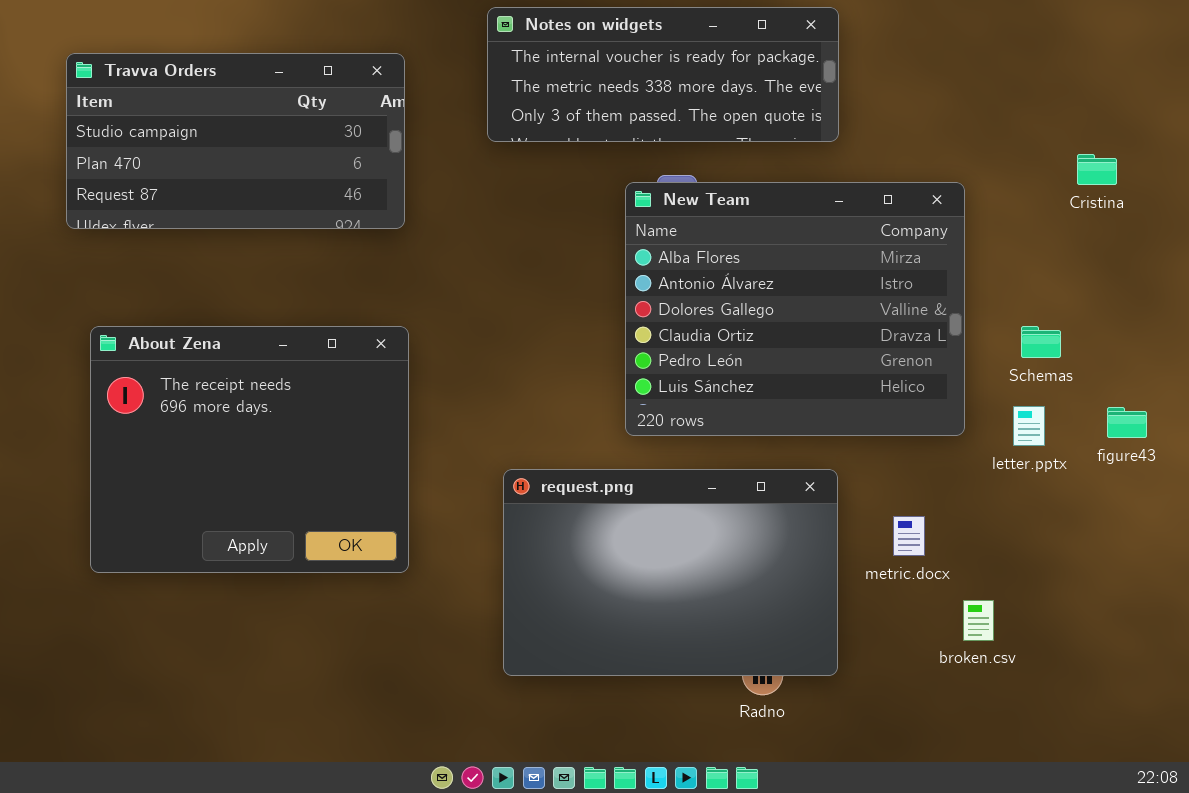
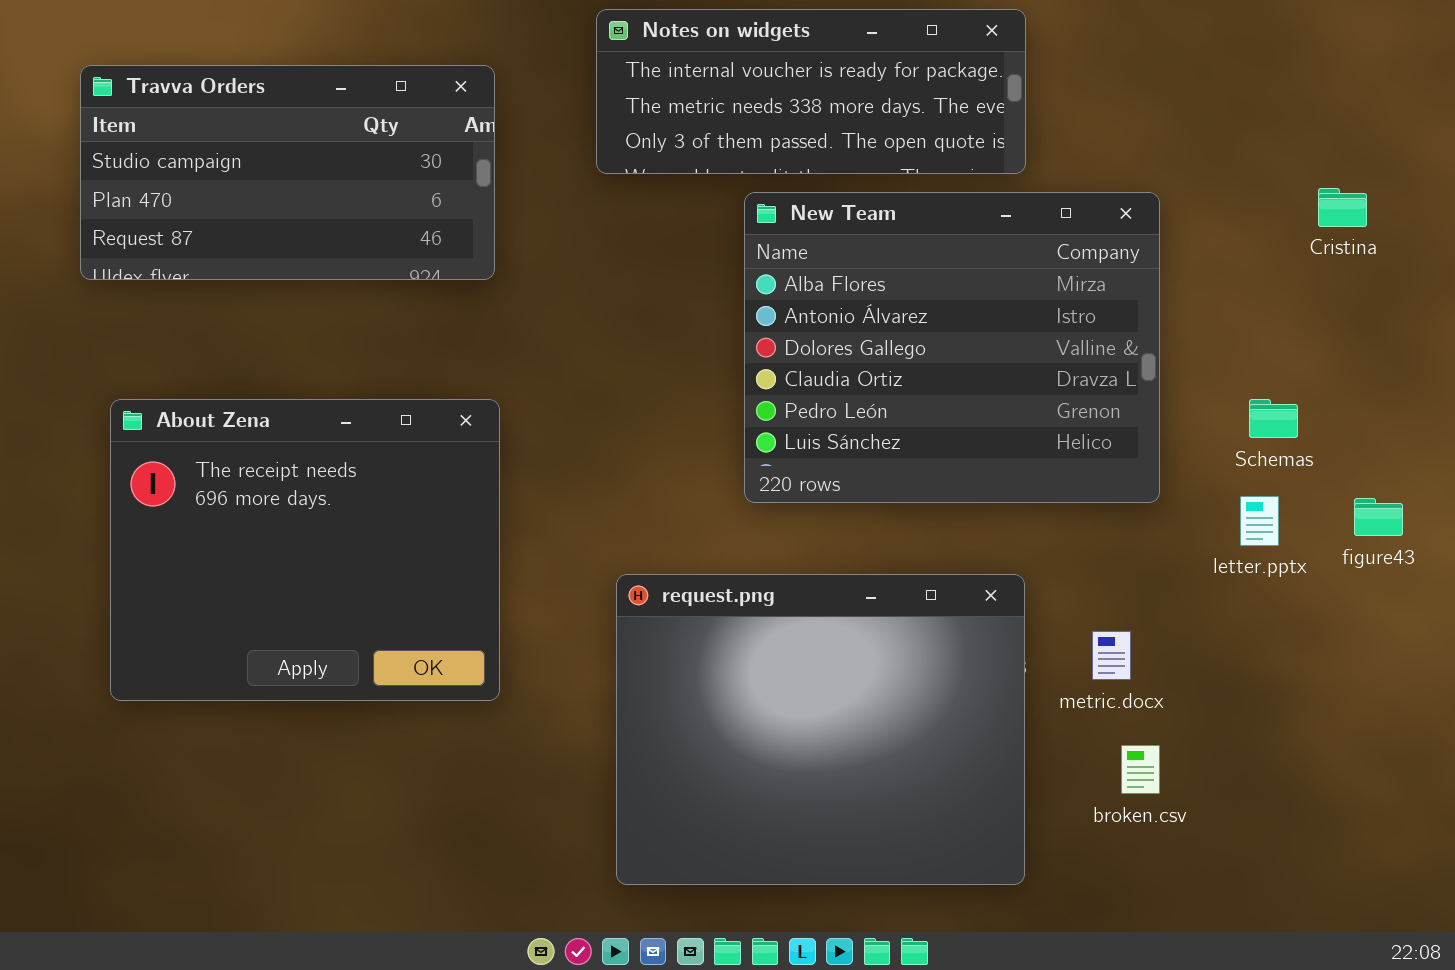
New Team: [625,182,965,436] -> [744,192,1160,503], moved
request.png: [503,469,838,676] -> [616,574,1025,885], resized
broken.csv: [963,600,994,641] -> [1121,745,1160,794], moved

